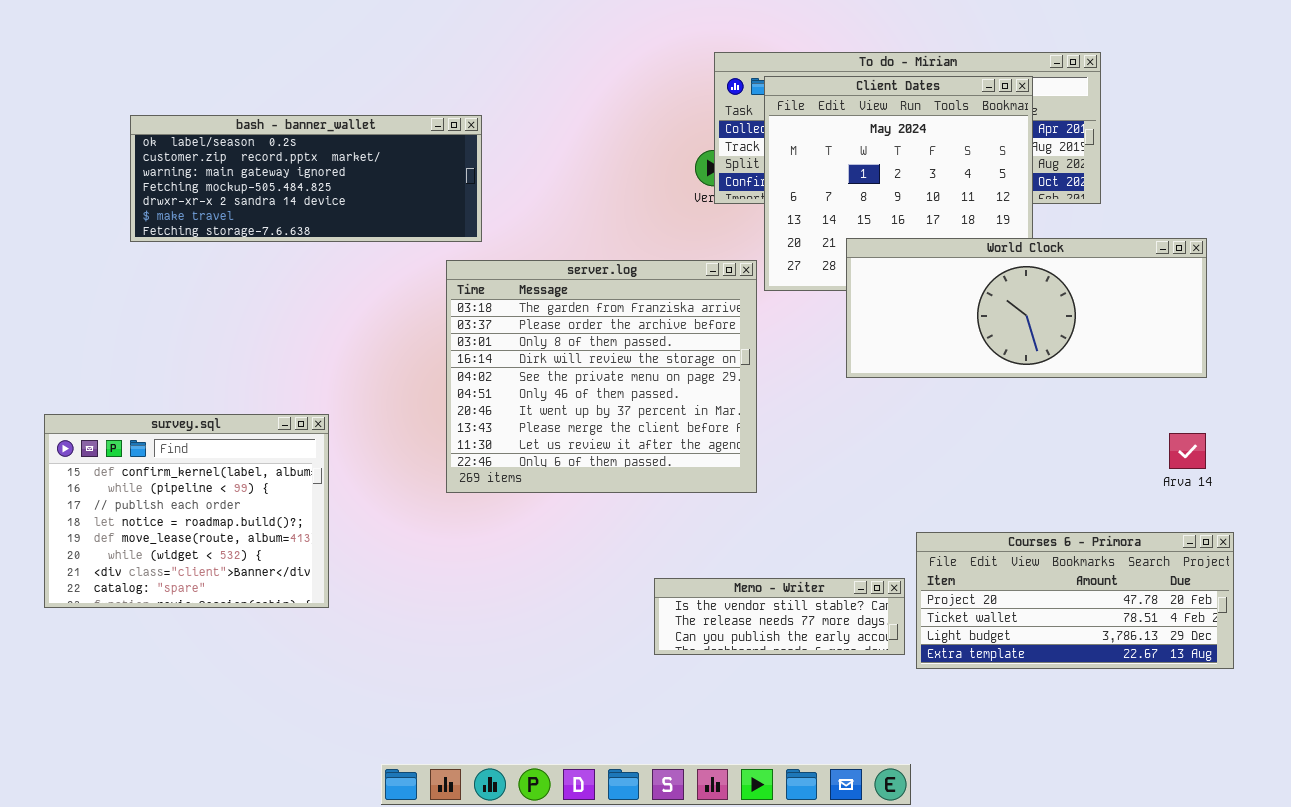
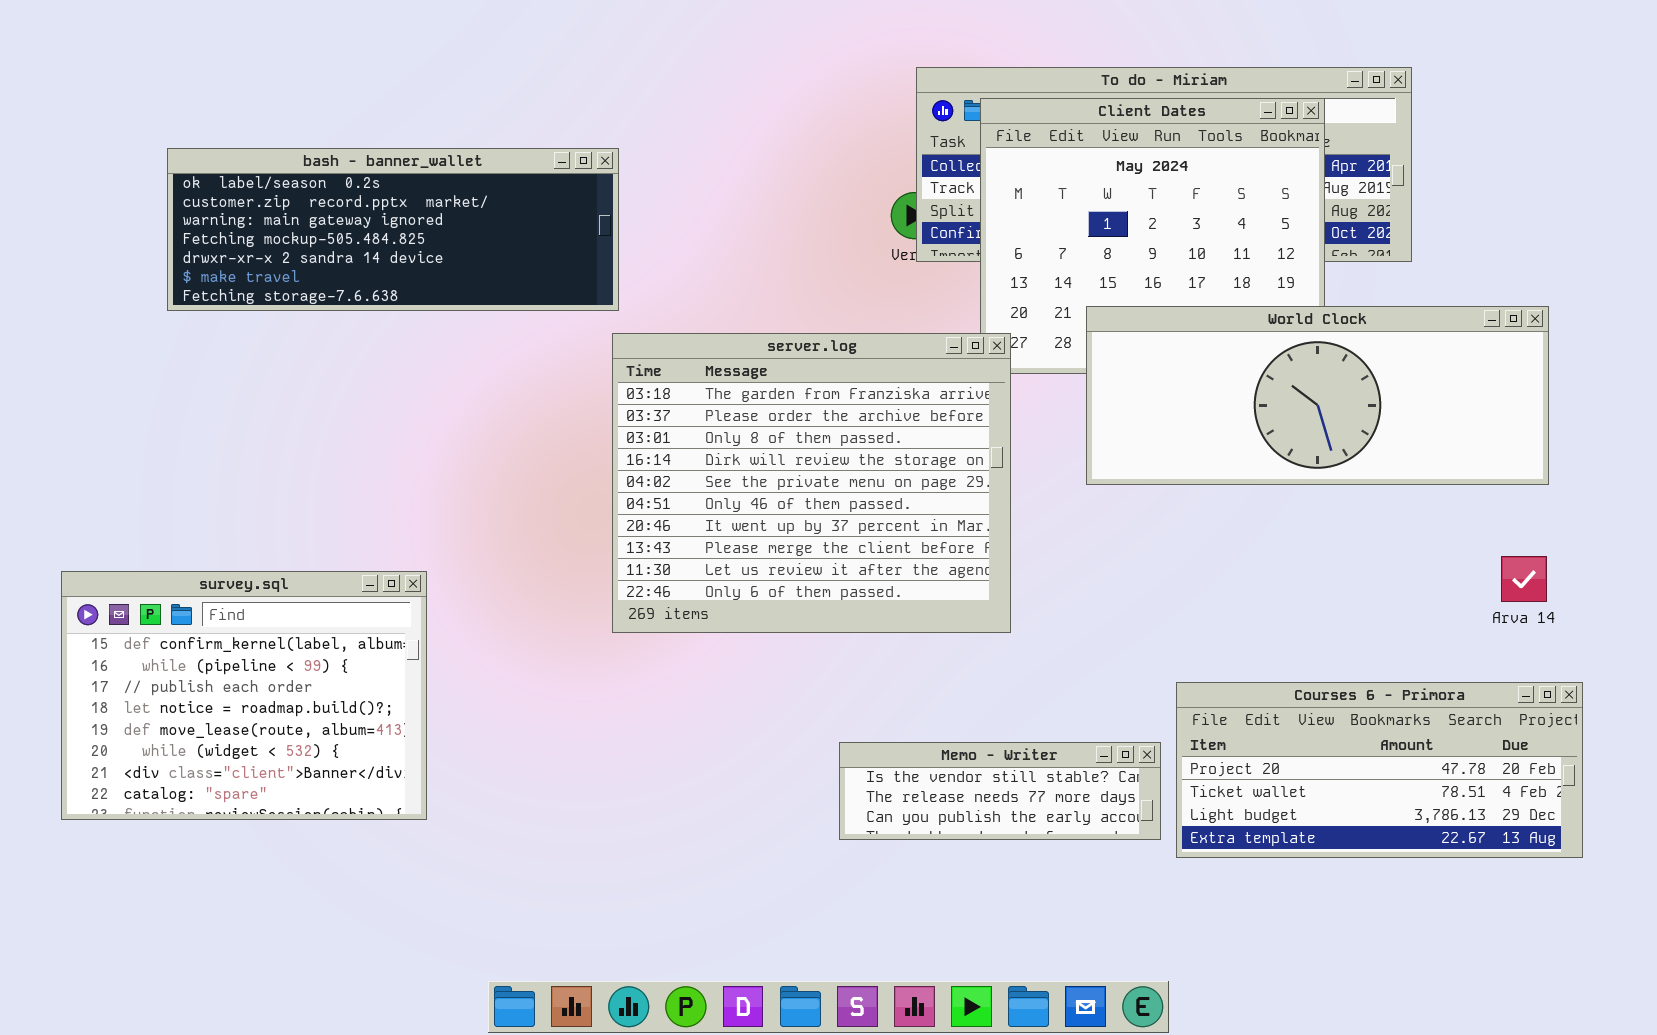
server.log: [446,260,757,493] -> [612,333,1011,633], moved
survey.sql: [44,414,329,608] -> [61,571,427,820], moved

